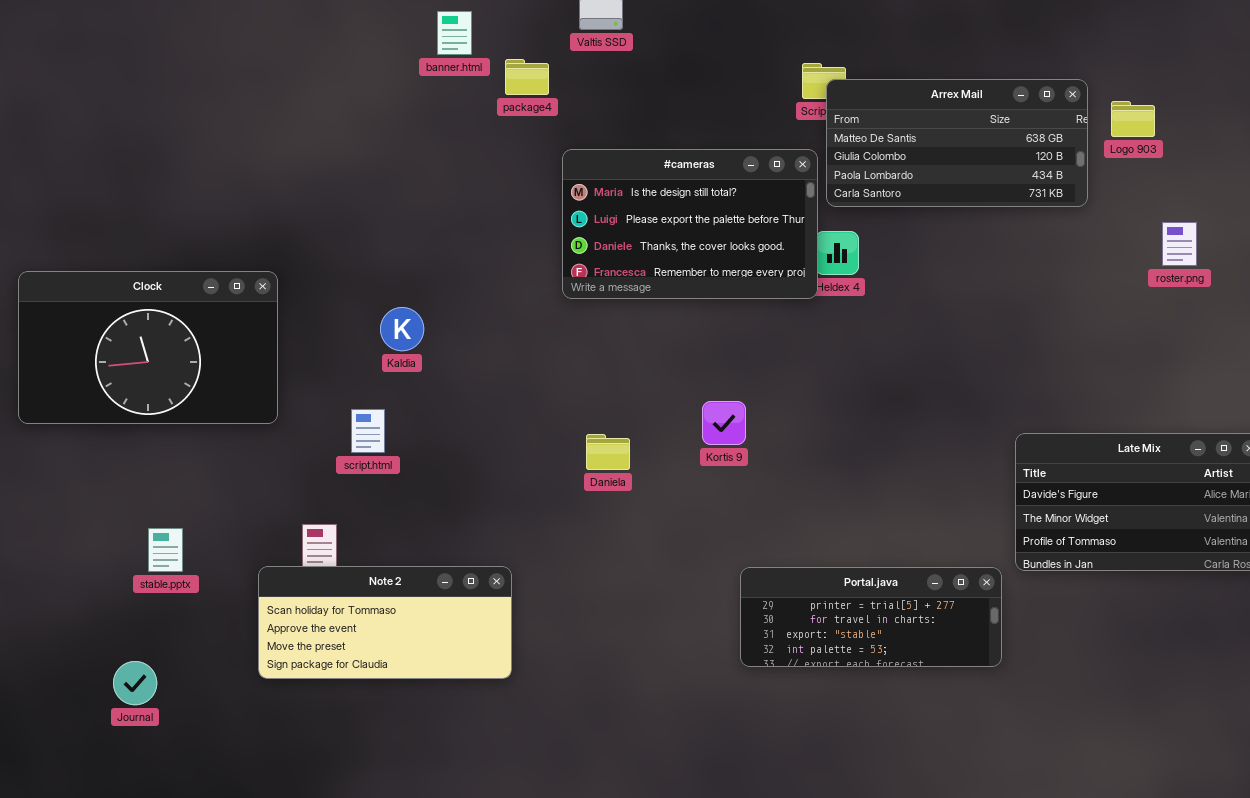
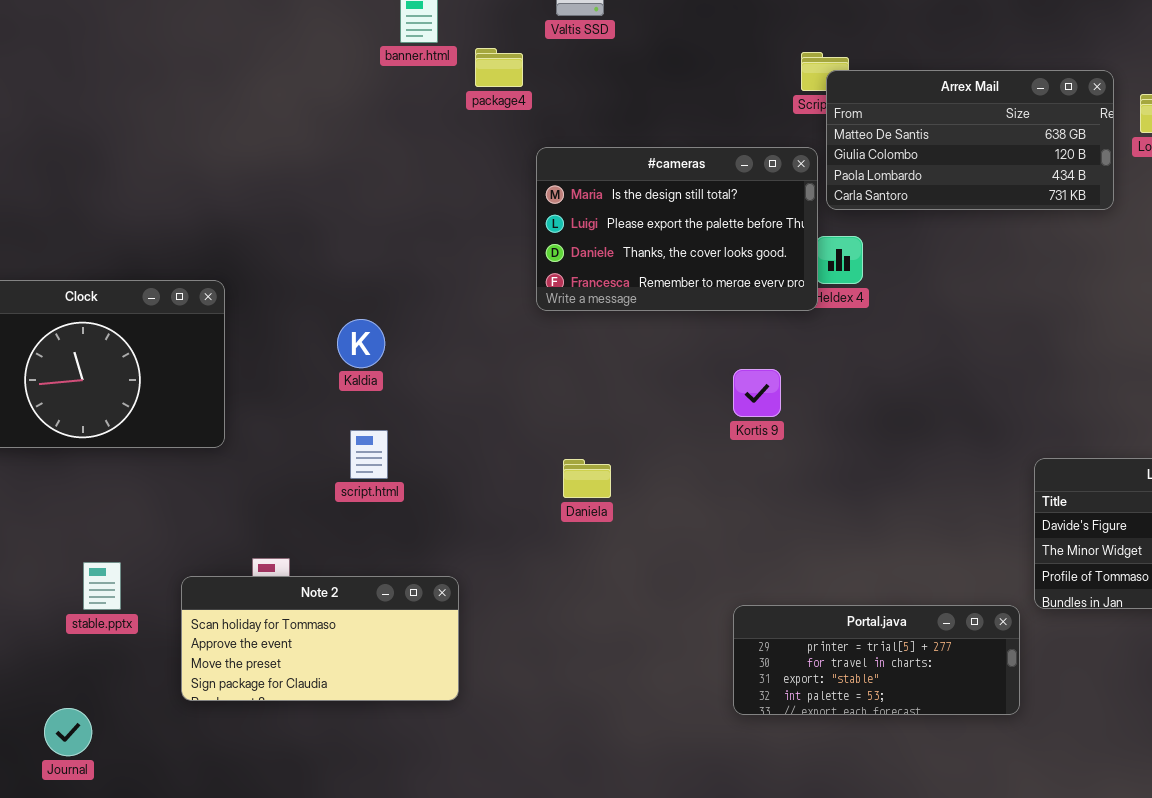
Kortis 9: [702,401,746,445] -> [733,369,781,417], moved
script.html: [351,409,385,453] -> [350,430,388,479], moved
Note 2: [258,566,512,679] -> [181,576,459,701], moved

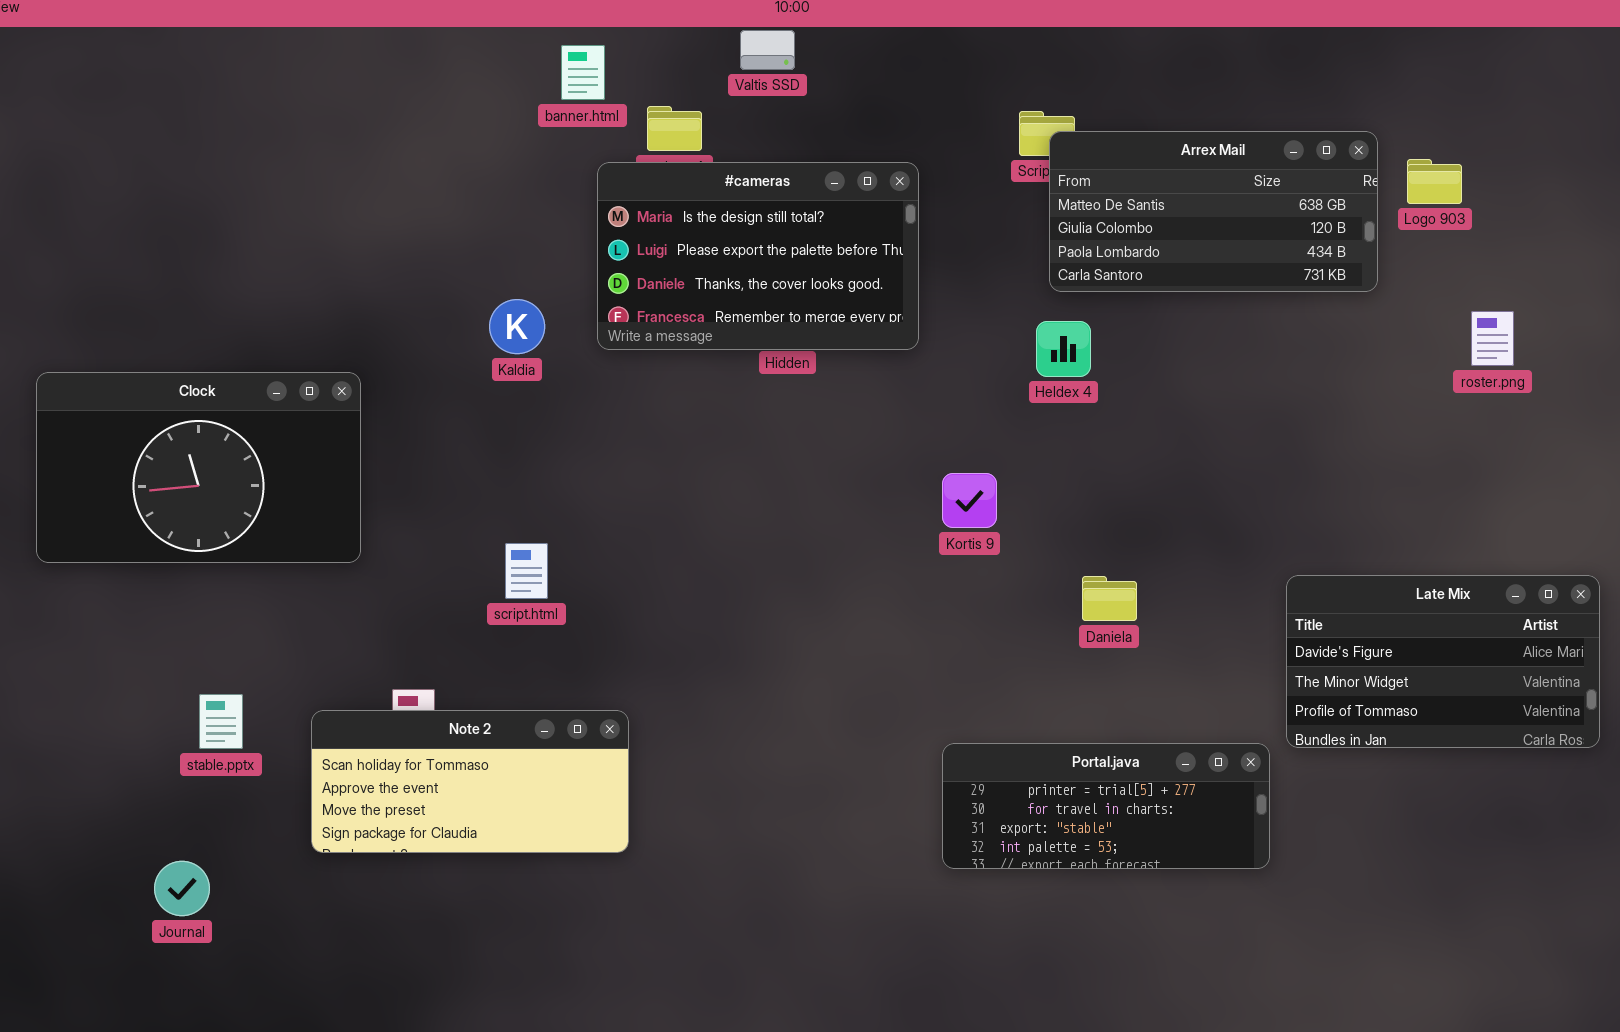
#cameras: [536,147,818,311] -> [597,162,919,350], moved
Kaldia: [337,319,385,368] -> [489,299,545,354], moved
Daniela: [563,459,611,498] -> [1082,576,1137,621], moved

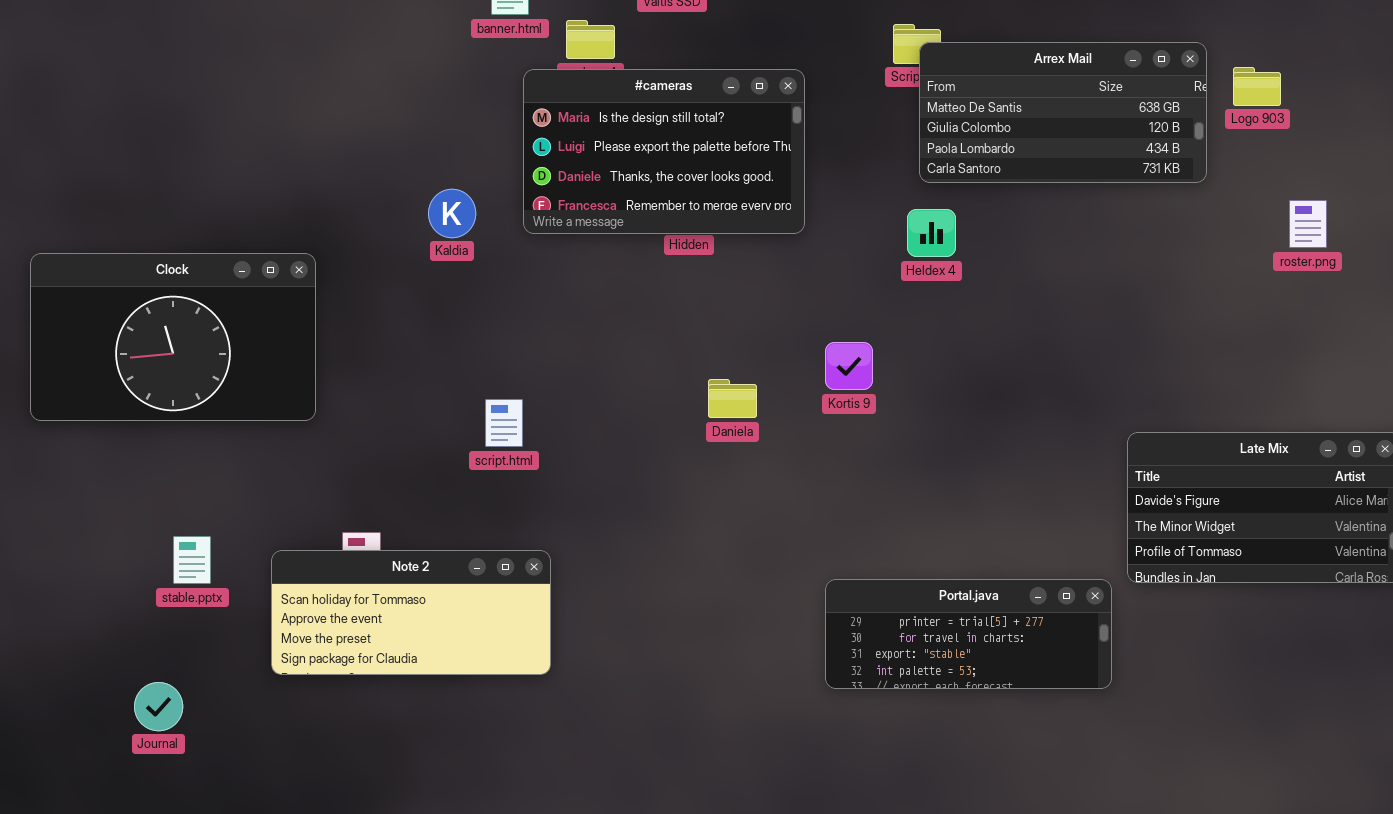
script.html: [505,543,548,599] -> [485,399,523,447], moved
Daniela: [1082,576,1137,621] -> [708,379,757,418], moved

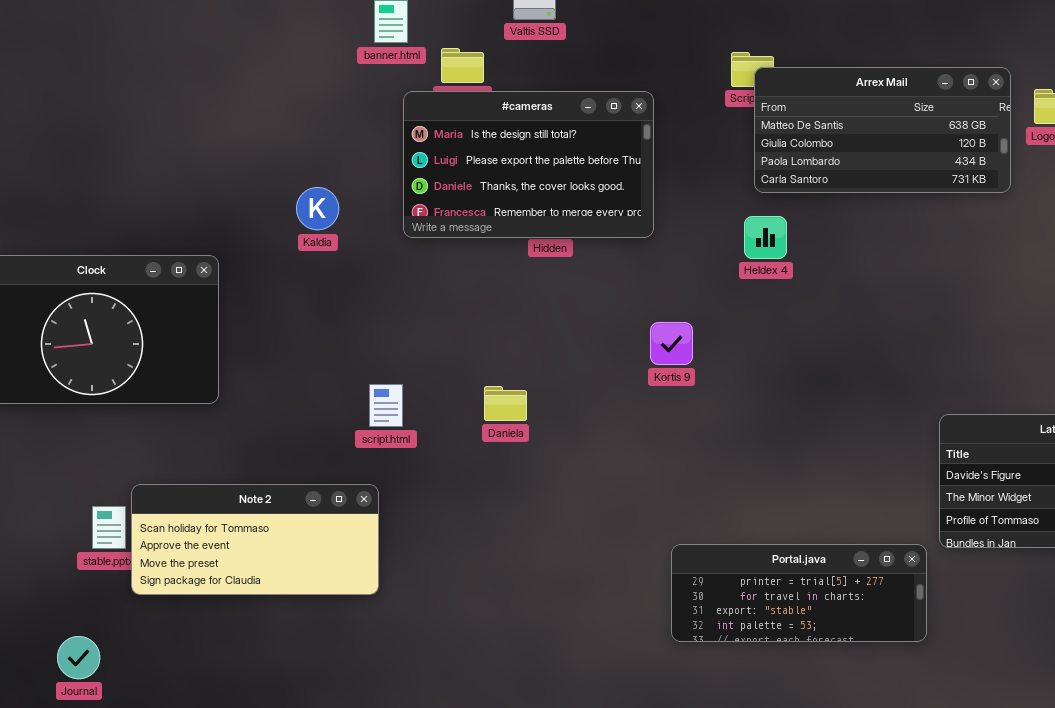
Kaldia: [428,189,476,238] -> [296,187,339,230], moved
Kortis 9: [825,342,873,390] -> [650,322,693,365], moved
Daniela: [708,379,757,418] -> [484,386,527,421], moved
Note 2: [271,550,551,675] -> [131,484,379,595], moved

